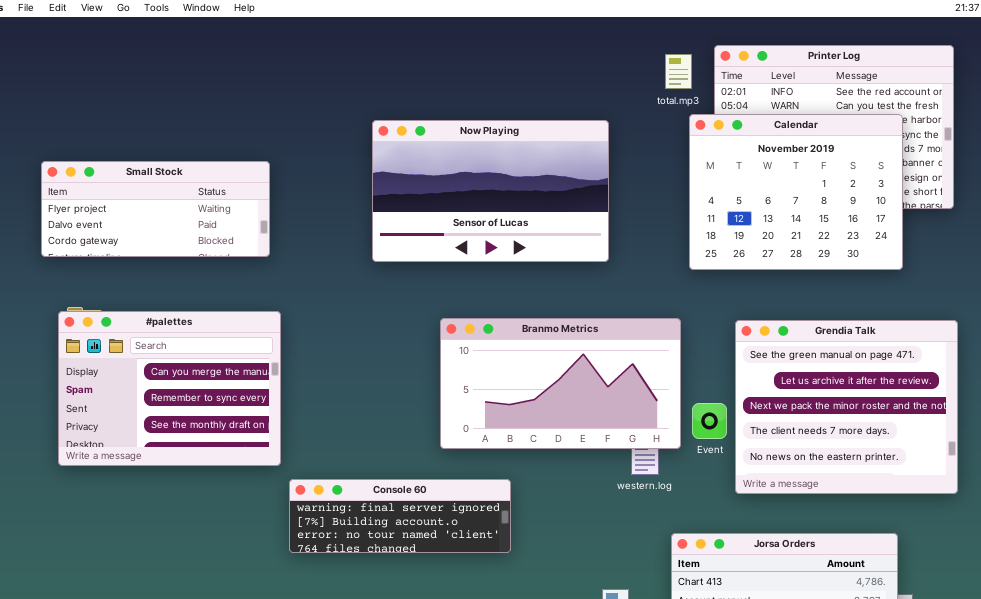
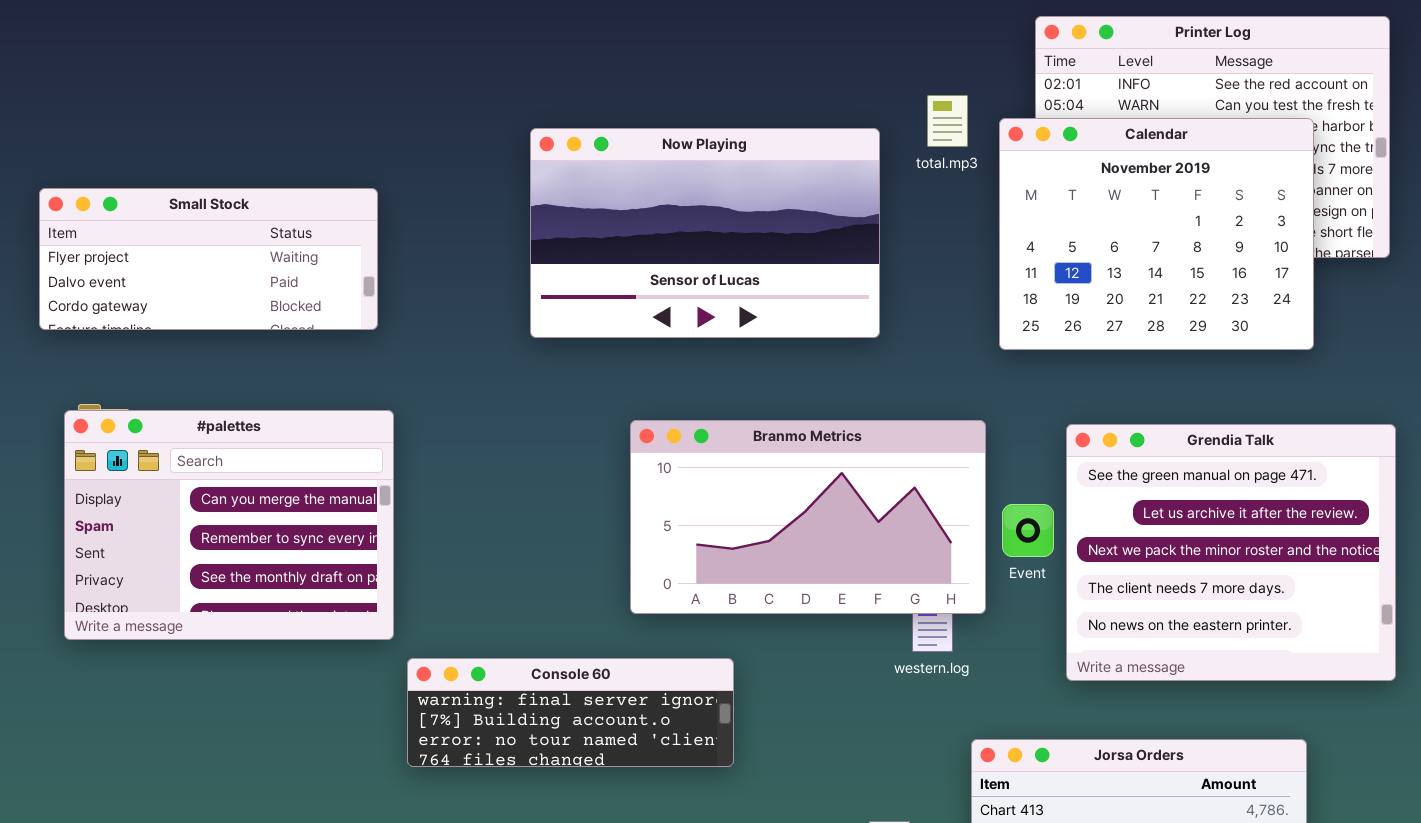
total.mp3: [665,54,692,89] -> [927,95,968,147], moved
Event: [692,403,727,439] -> [1002,504,1054,557], moved

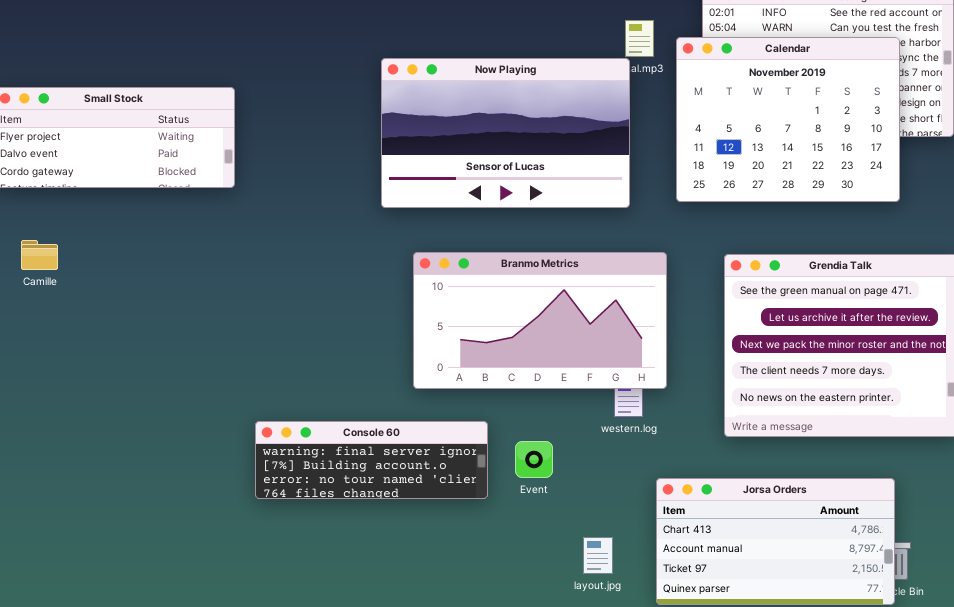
Now Playing: [530,128,880,338] -> [381,58,630,208], moved
#palettes: [64,410,394,640] -> none, closed
Event: [1002,504,1054,557] -> [515,441,553,478], moved

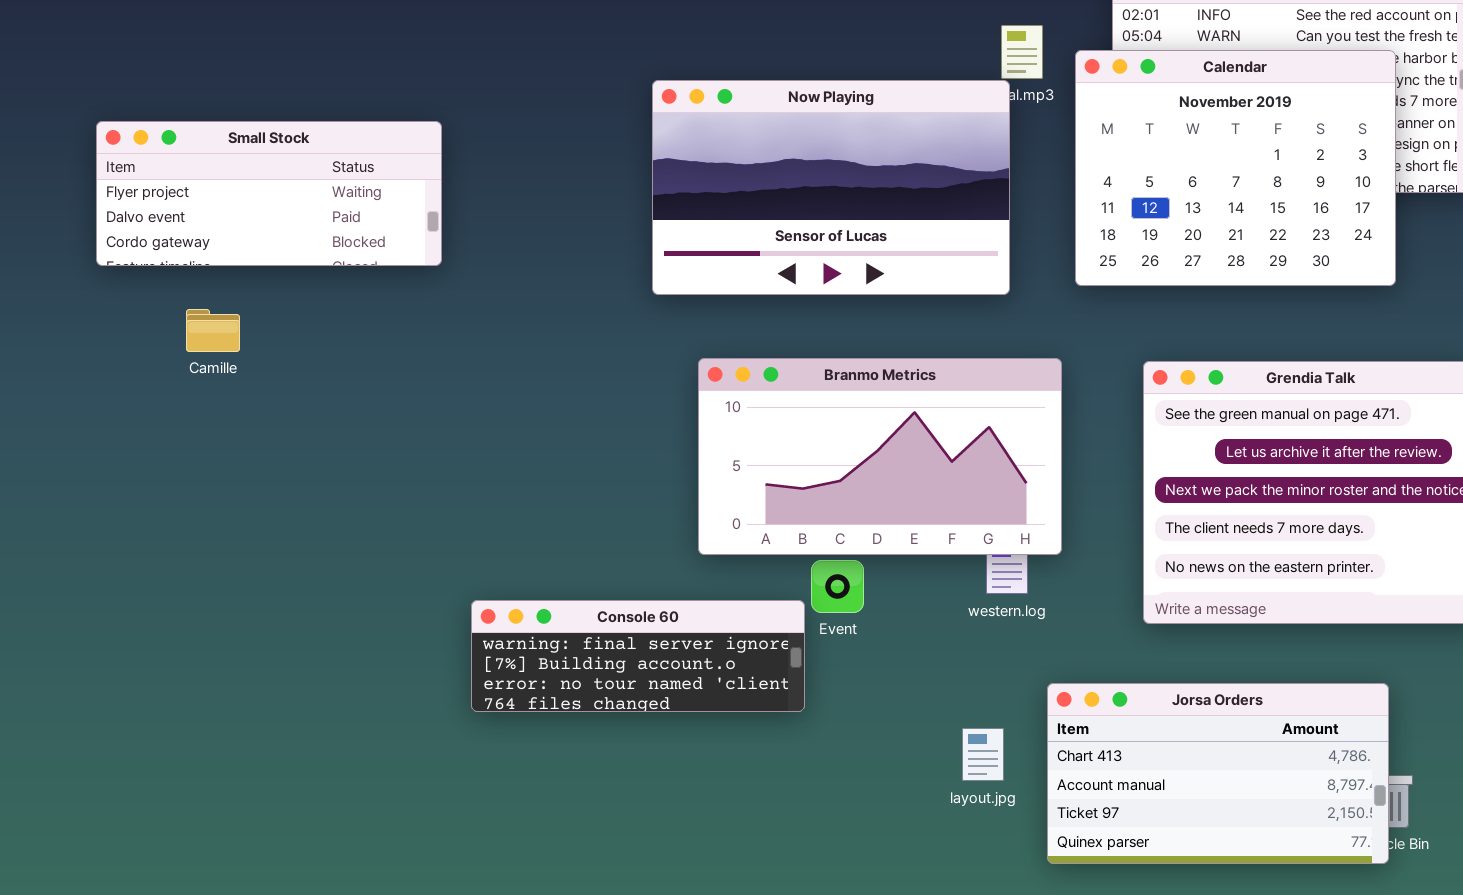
Camille: [21,240,58,270] -> [186,309,240,352], moved
Event: [515,441,553,478] -> [811,560,864,613], moved
layout.jpg: [583,537,613,574] -> [962,728,1004,781], moved

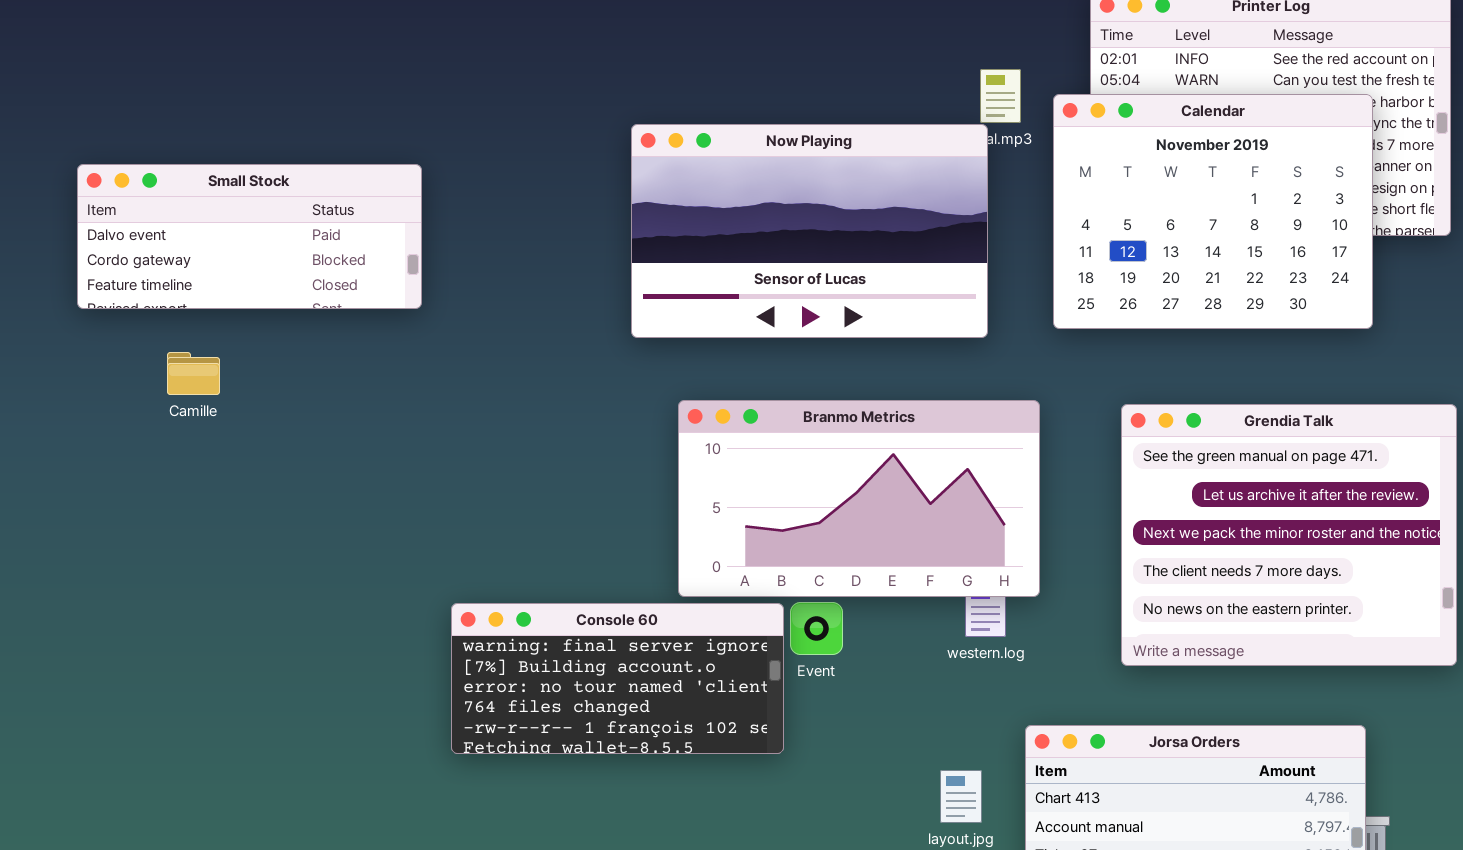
Small Stock: [96,121,442,266] -> [77,164,422,309], scrolled down 1 row
Console 60: [471,600,805,712] -> [451,603,784,754], resized

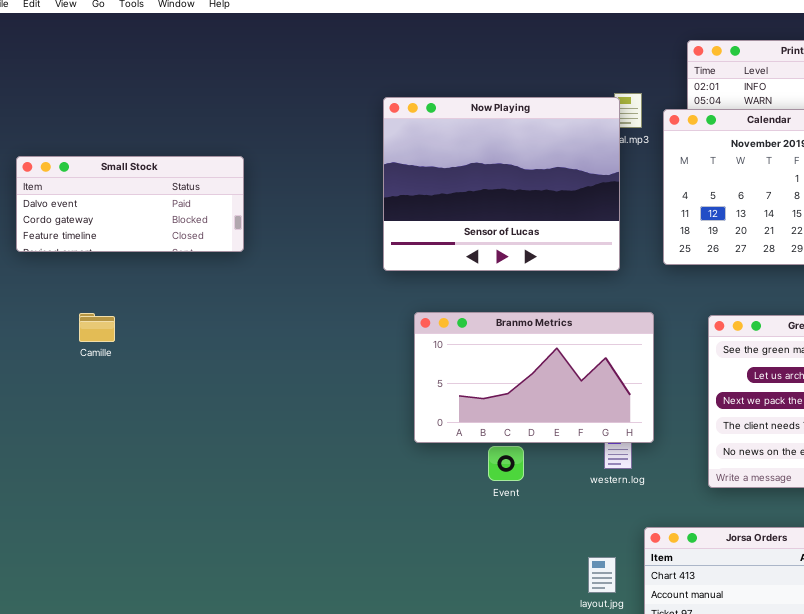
Now Playing: [631,124,988,338] -> [383,97,620,271], resized
Camille: [167,352,220,395] -> [79,313,115,342], moved
Console 60: [451,603,784,754] -> none, closed

